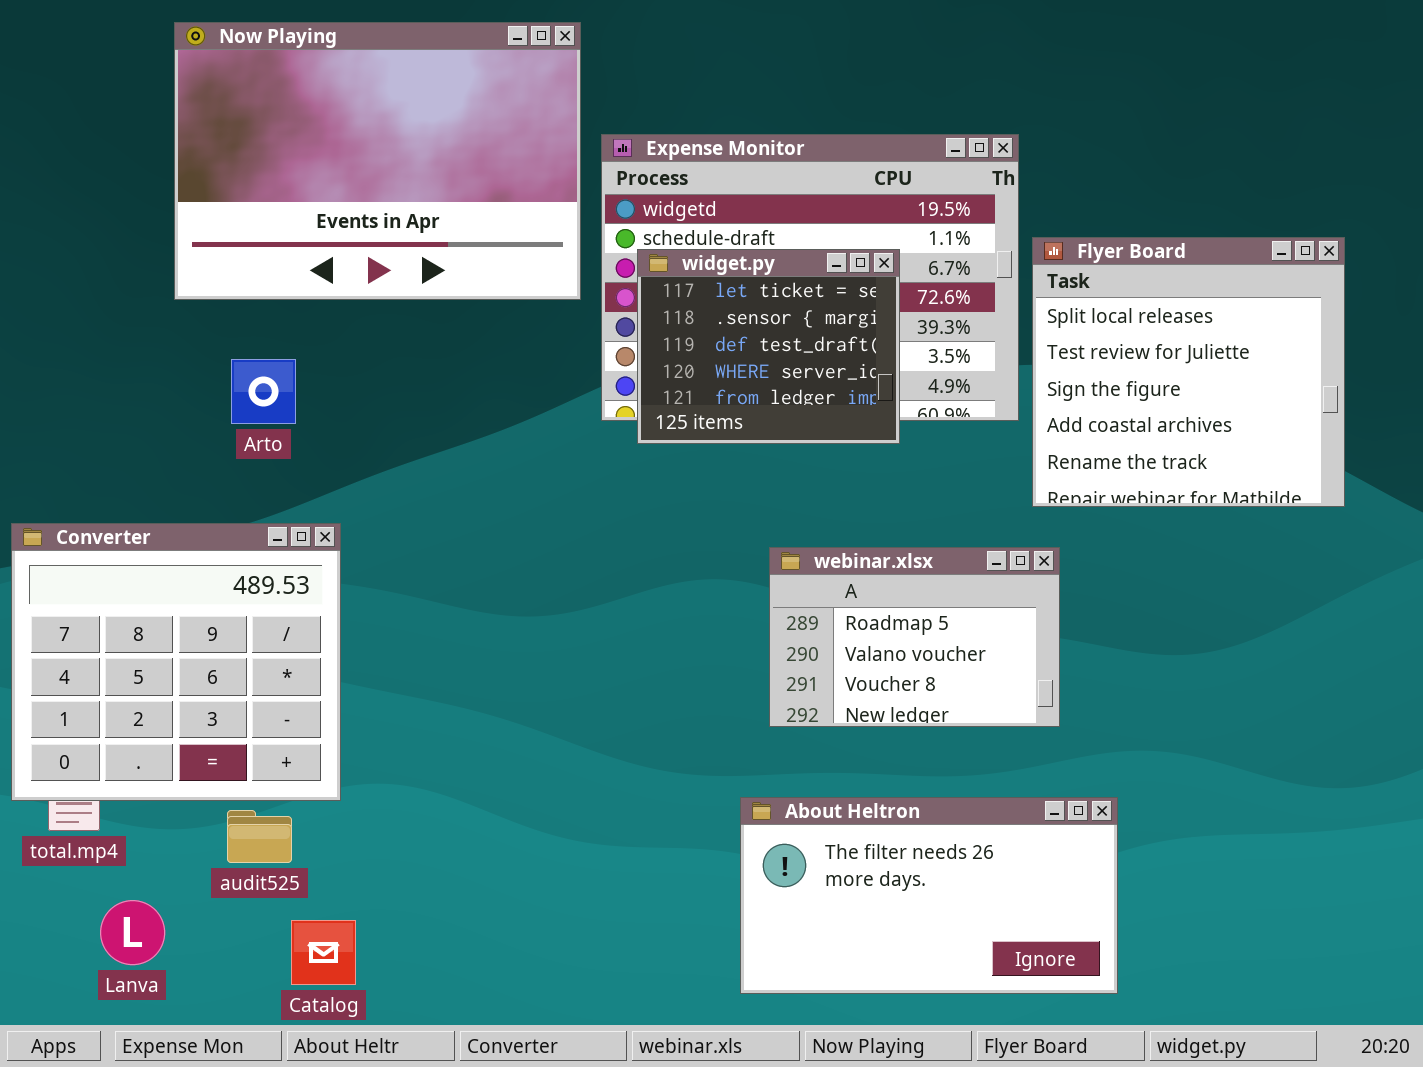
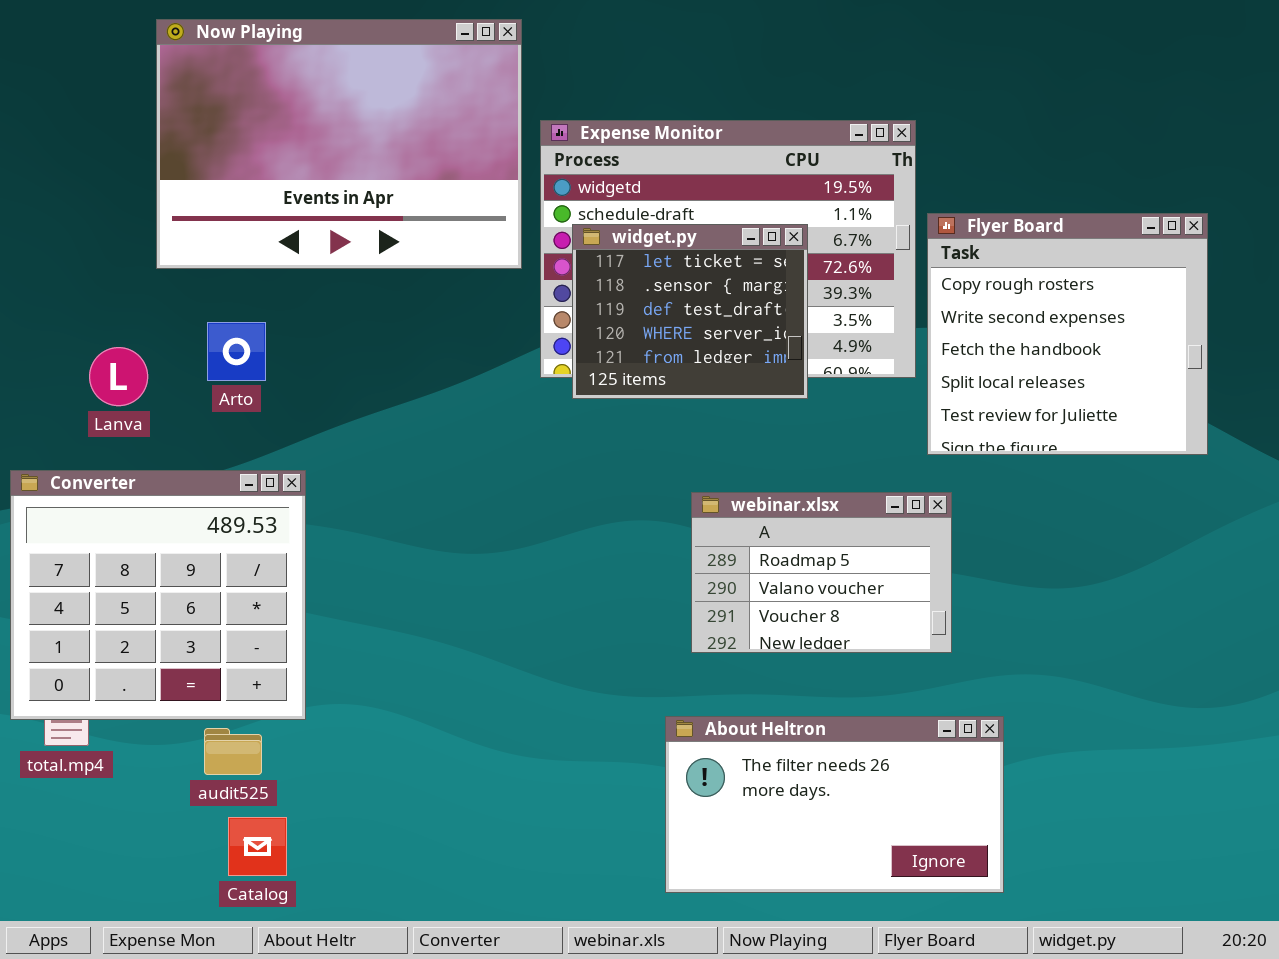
Flyer Board: [1032,237,1345,507] -> [927,213,1208,455], scrolled up 3 rows
Lanva: [100,900,165,965] -> [89,347,148,406], moved
Catalog: [291,920,356,985] -> [228,817,287,876], moved

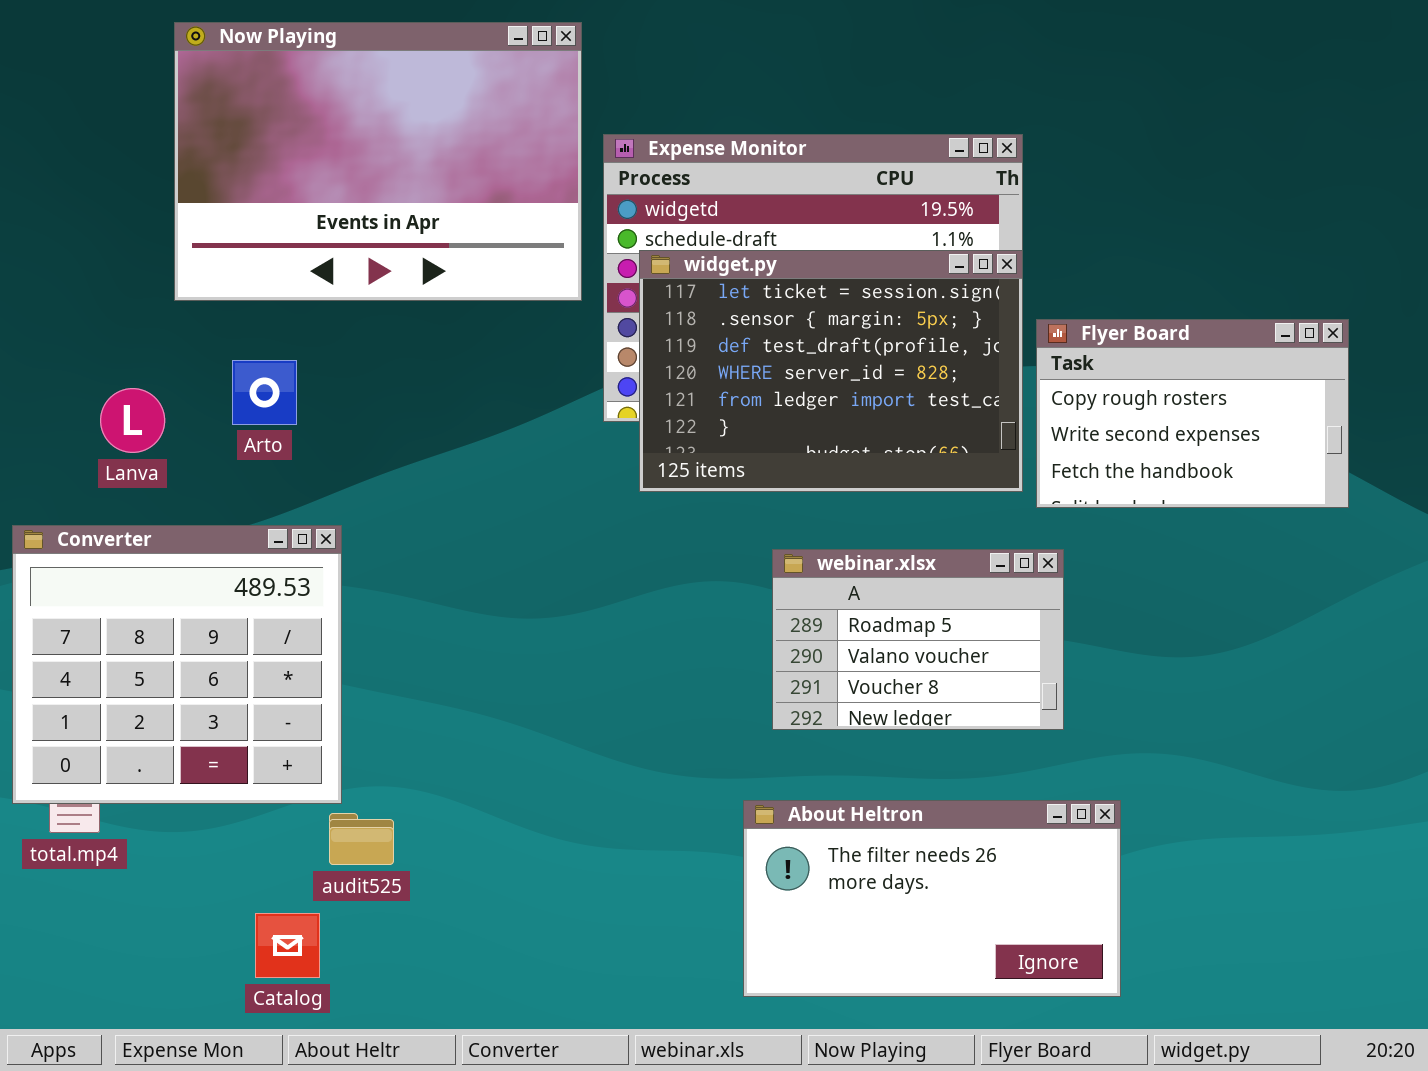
Flyer Board: [927,213,1208,455] -> [1036,319,1349,508], resized
widget.py: [572,224,808,399] -> [639,250,1023,492], resized
audit525: [204,728,262,775] -> [329,813,394,865], moved

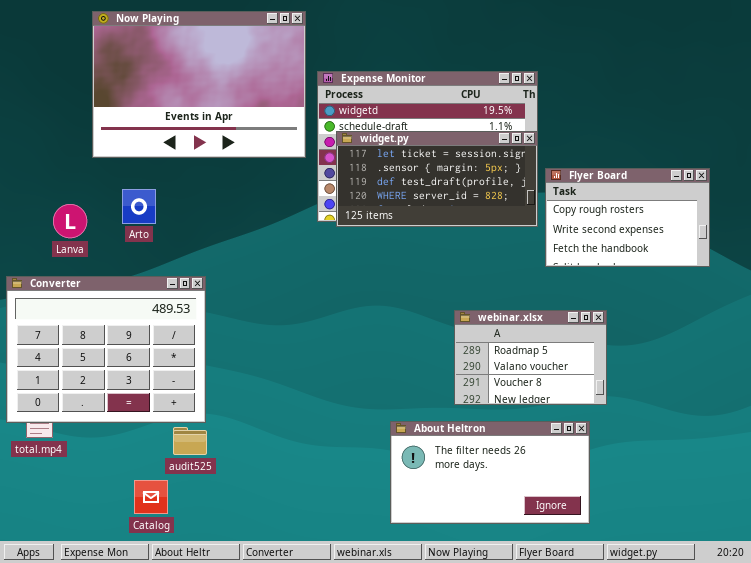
widget.py: [639,250,1023,492] -> [336,131,538,227], resized
Converter: [12,525,342,804] -> [6,276,206,423], resized
webinar.xlsx: [772,549,1064,730] -> [454,310,607,405], moved

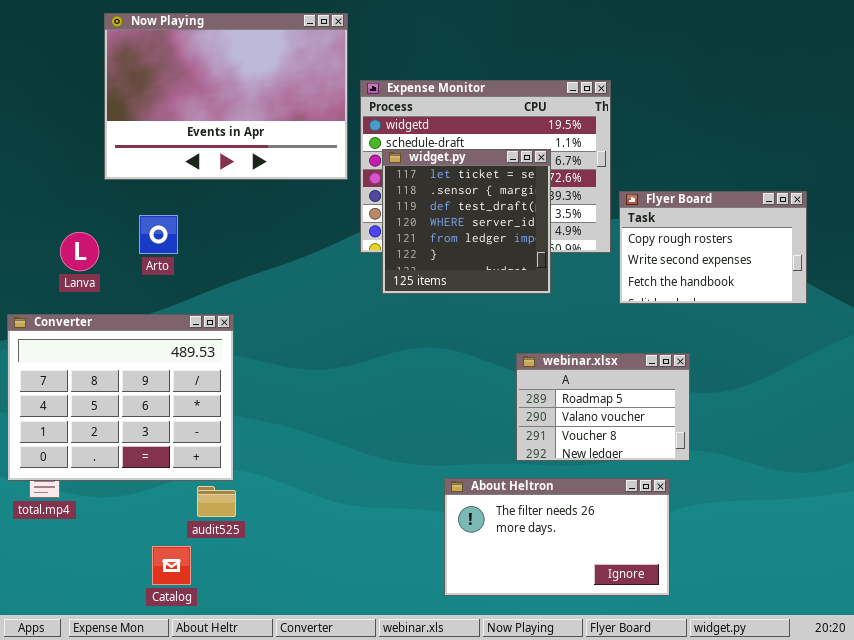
widget.py: [336,131,538,227] -> [382,149,551,294], resized

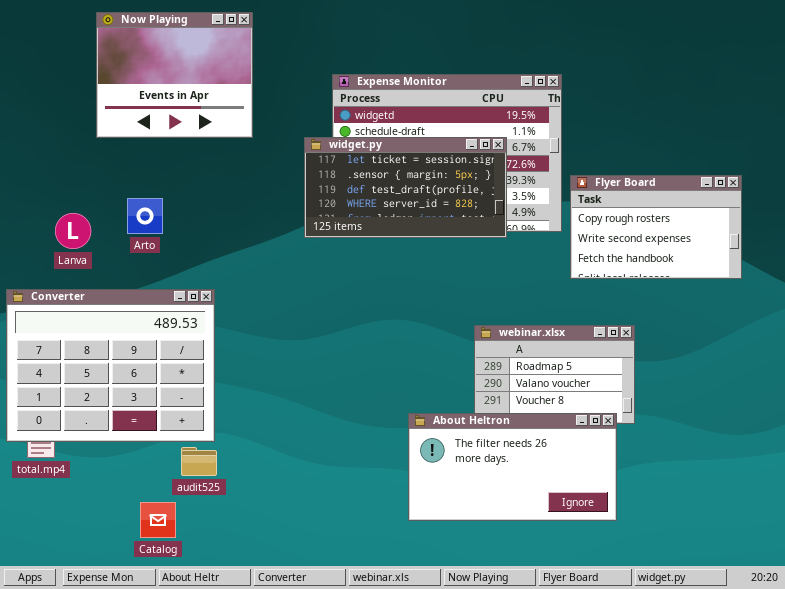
Now Playing: [104,13,348,180] -> [96,12,253,138], resized
widget.py: [382,149,551,294] -> [304,137,507,238], resized
About Heltron: [444,478,670,596] -> [408,413,617,521], moved

